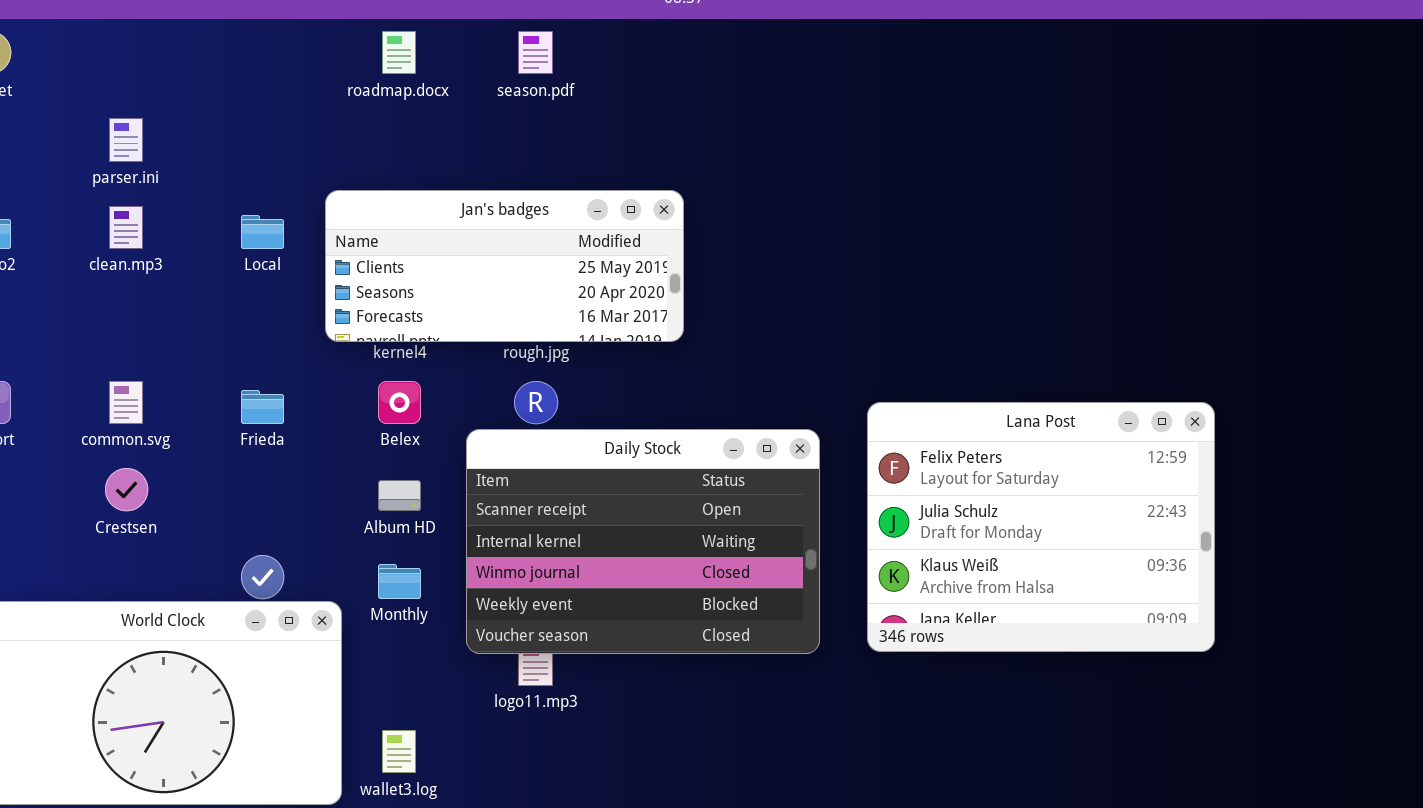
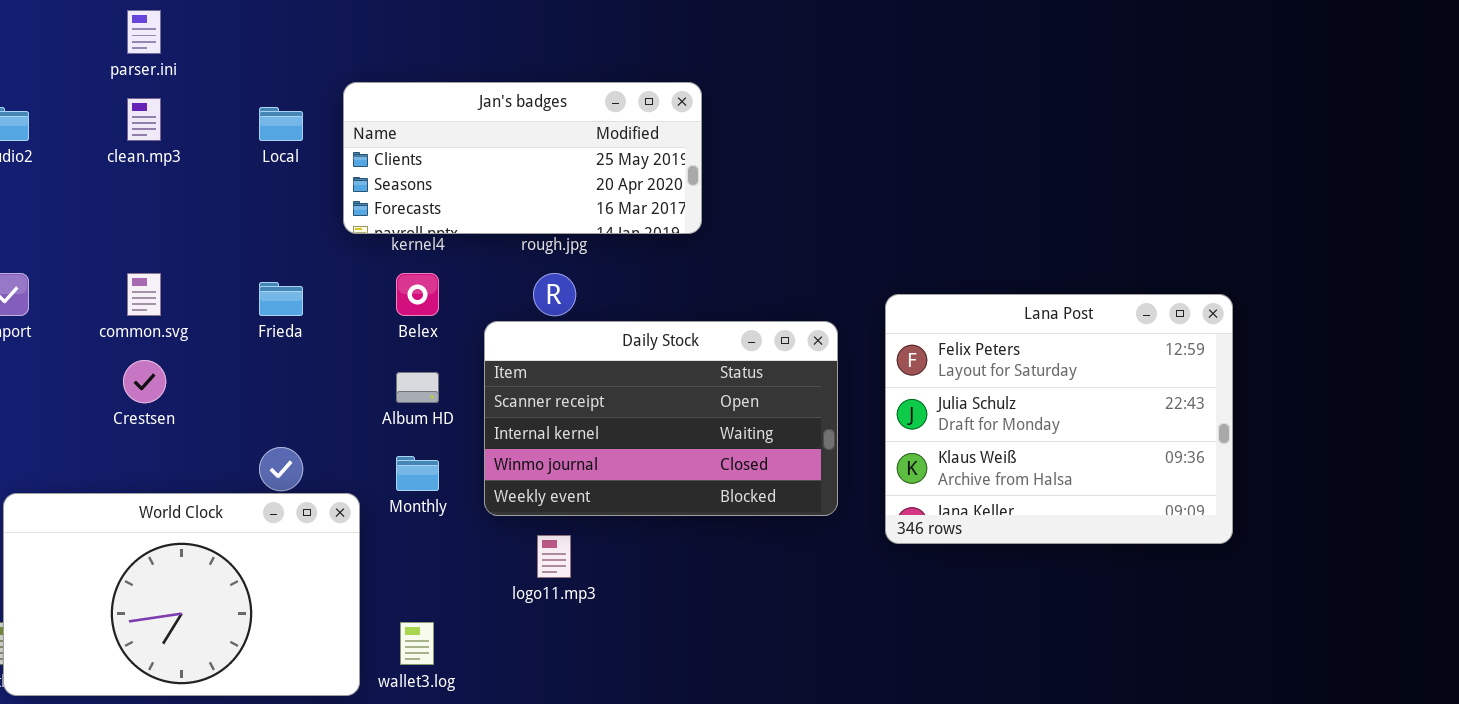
Daily Stock: [466,429,820,654] -> [484,321,838,516], resized

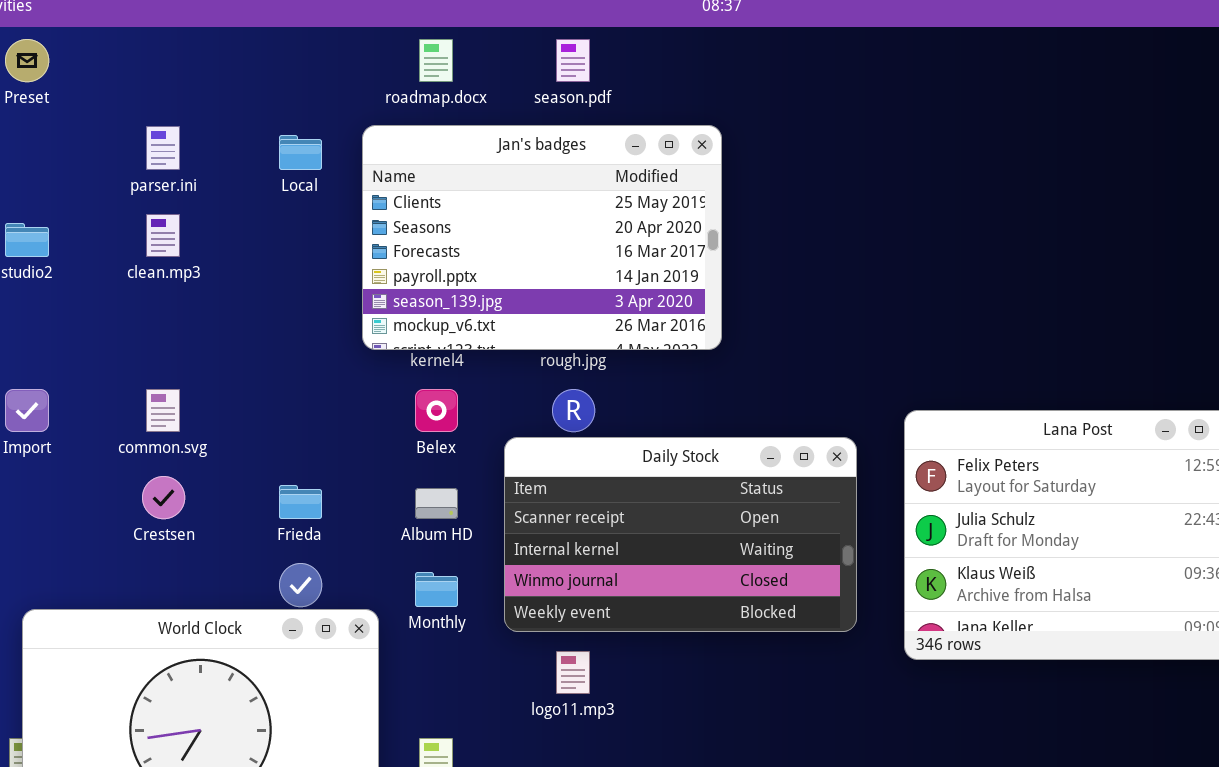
Jan's badges: [343,82,702,234] -> [362,125,722,350], resized
Local: [259,107,303,141] -> [279,135,322,170], moved
Frieda: [259,282,303,316] -> [279,485,322,519], moved

